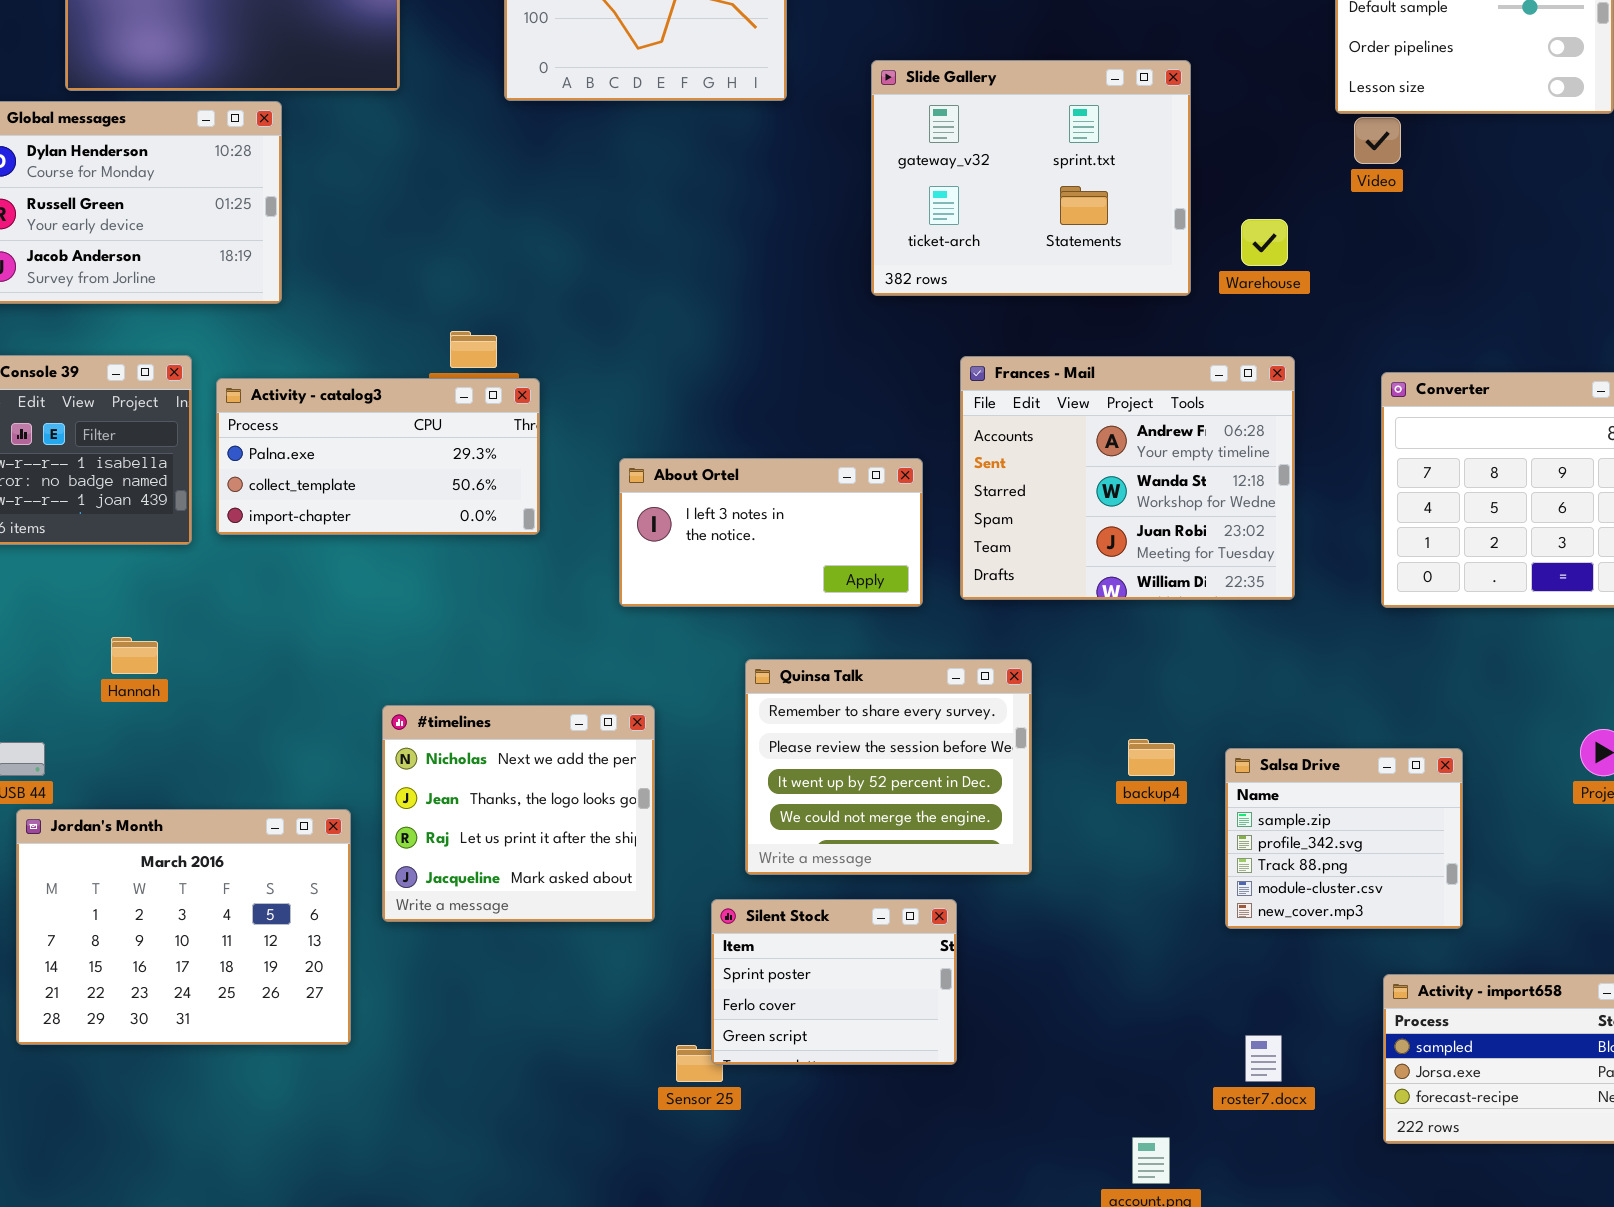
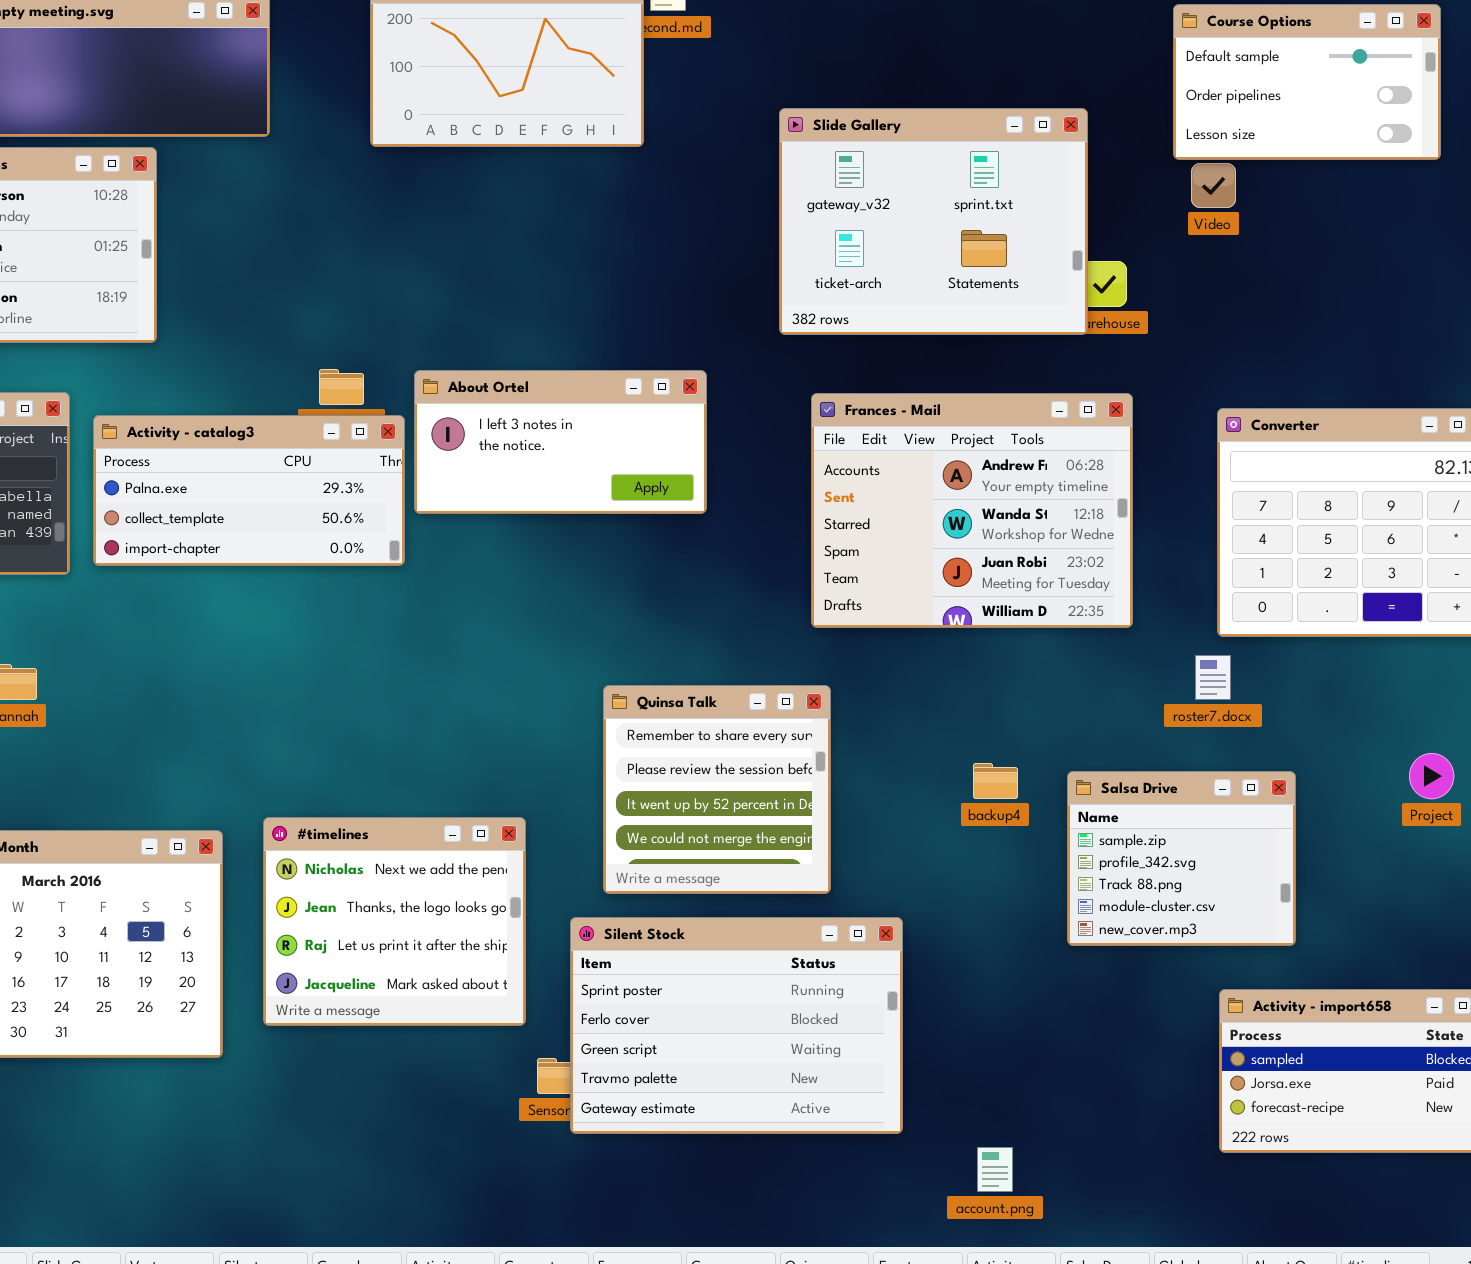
Slide Gallery: [871,60,1191,296] -> [779,108,1088,335], moved
About Ortel: [619,458,923,607] -> [414,370,707,514], moved
Quinsa Talk: [745,659,1032,875] -> [603,685,831,894], resized
#timelines: [382,705,655,922] -> [263,817,526,1026], moved
Silent Stock: [711,899,957,1065] -> [570,917,903,1134], resized
roster7.docx: [1245,1035,1282,1082] -> [1195,655,1231,700], moved

